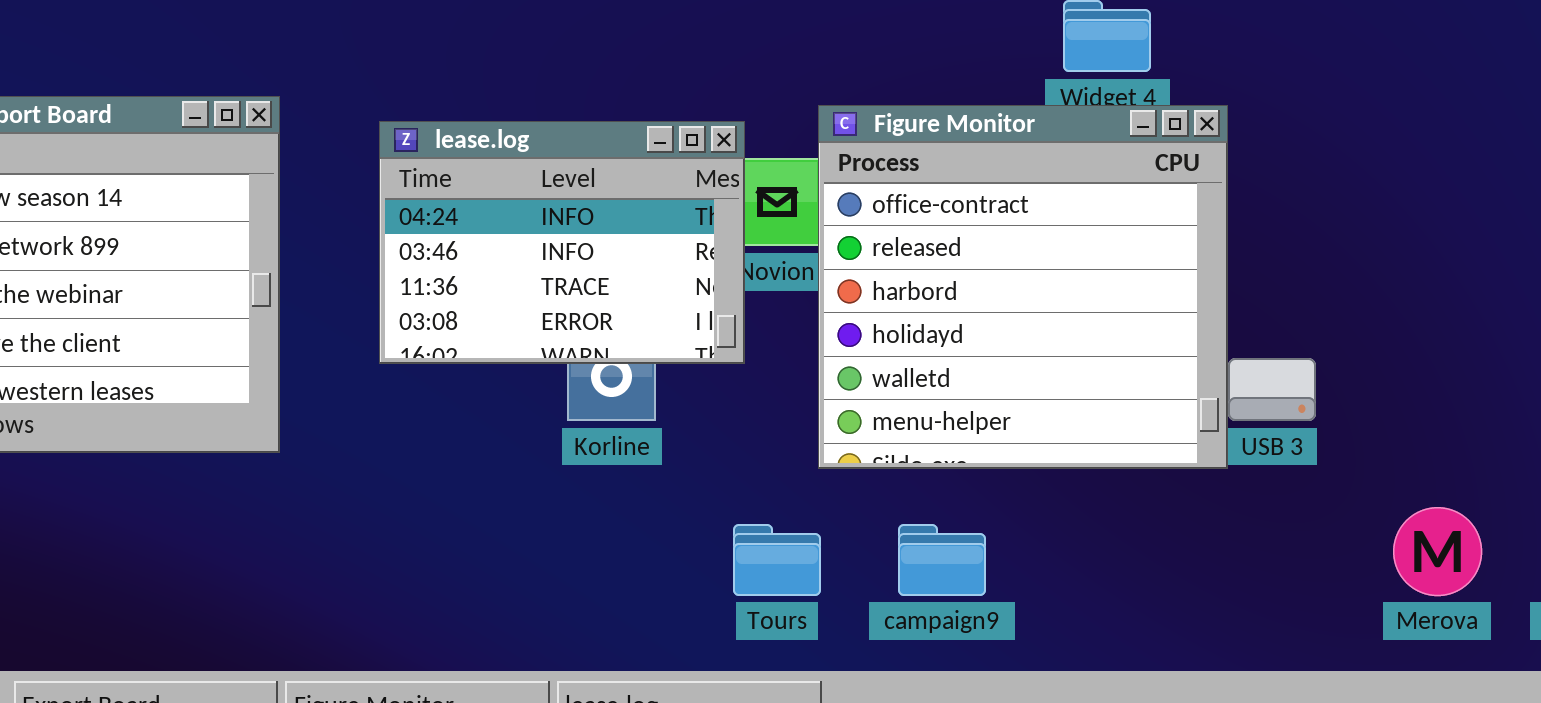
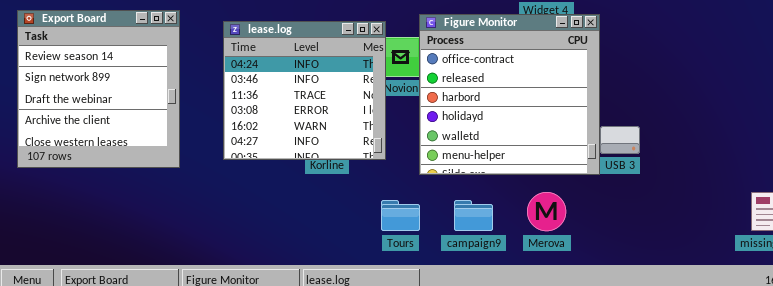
lease.log: [379,121,745,364] -> [223,21,386,160], resized
Merova: [1393,507,1482,596] -> [527,192,566,231], moved

